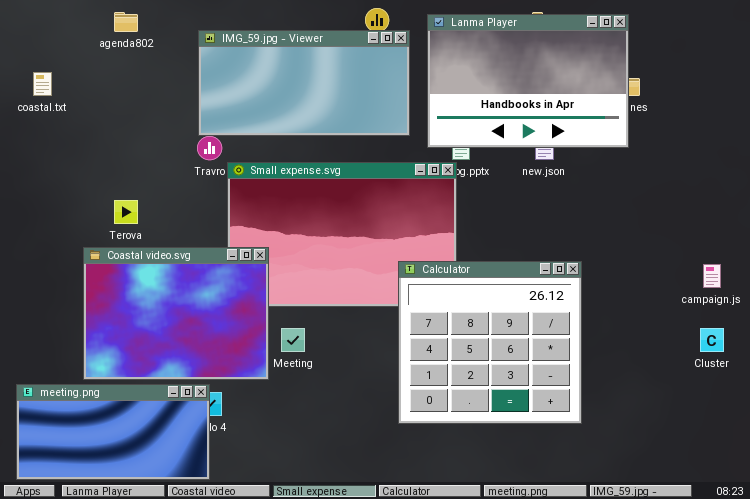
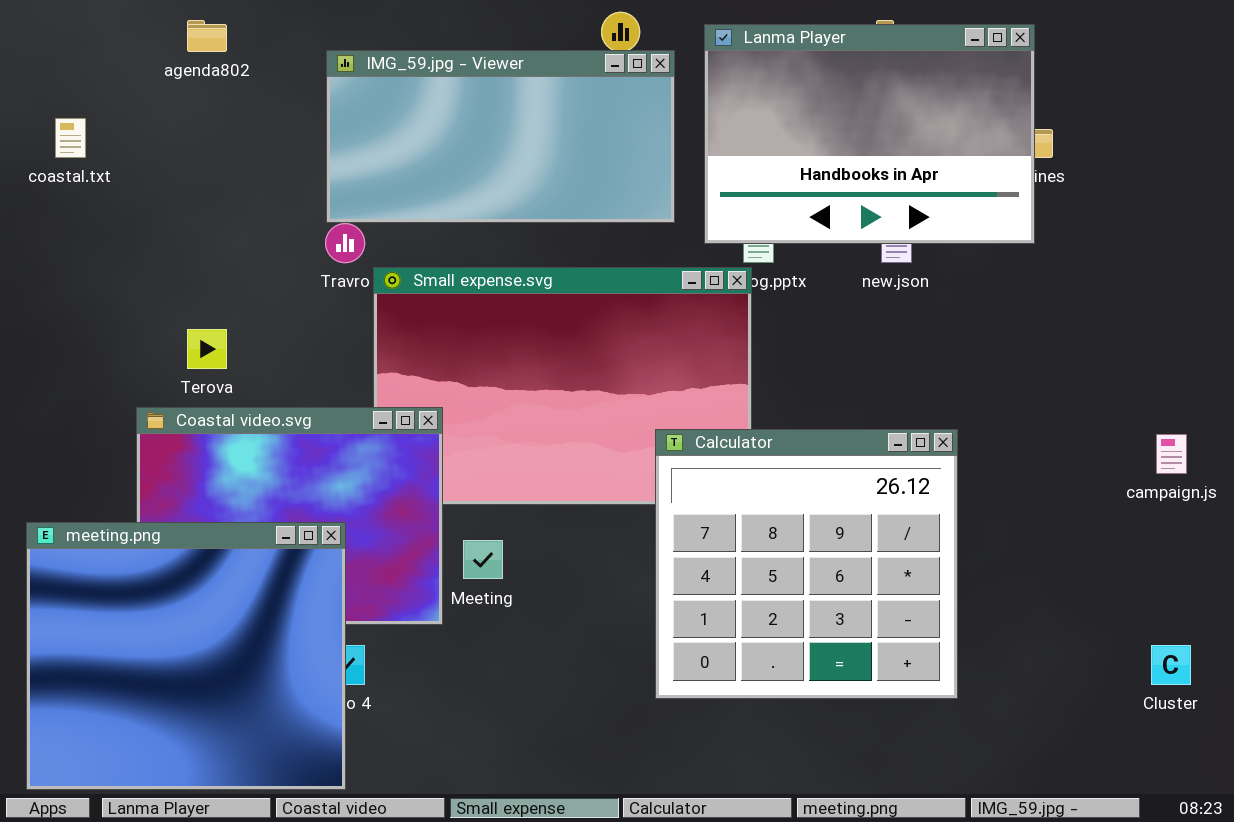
Cluster: [700,328,724,352] -> [1151,645,1191,685], moved
meeting.png: [16,384,210,480] -> [26,522,346,790], resized

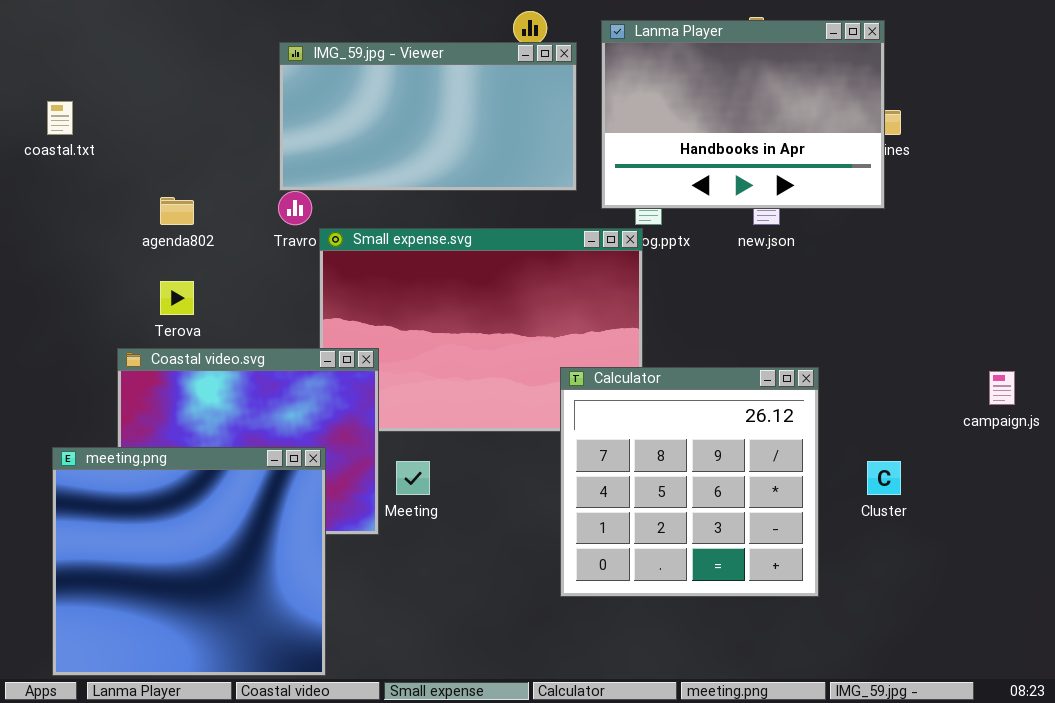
agenda802: [187,20,227,52] -> [160,197,194,225], moved
meeting.png: [26,522,346,790] -> [52,447,326,676], moved
Cluster: [1151,645,1191,685] -> [867,461,901,495], moved

